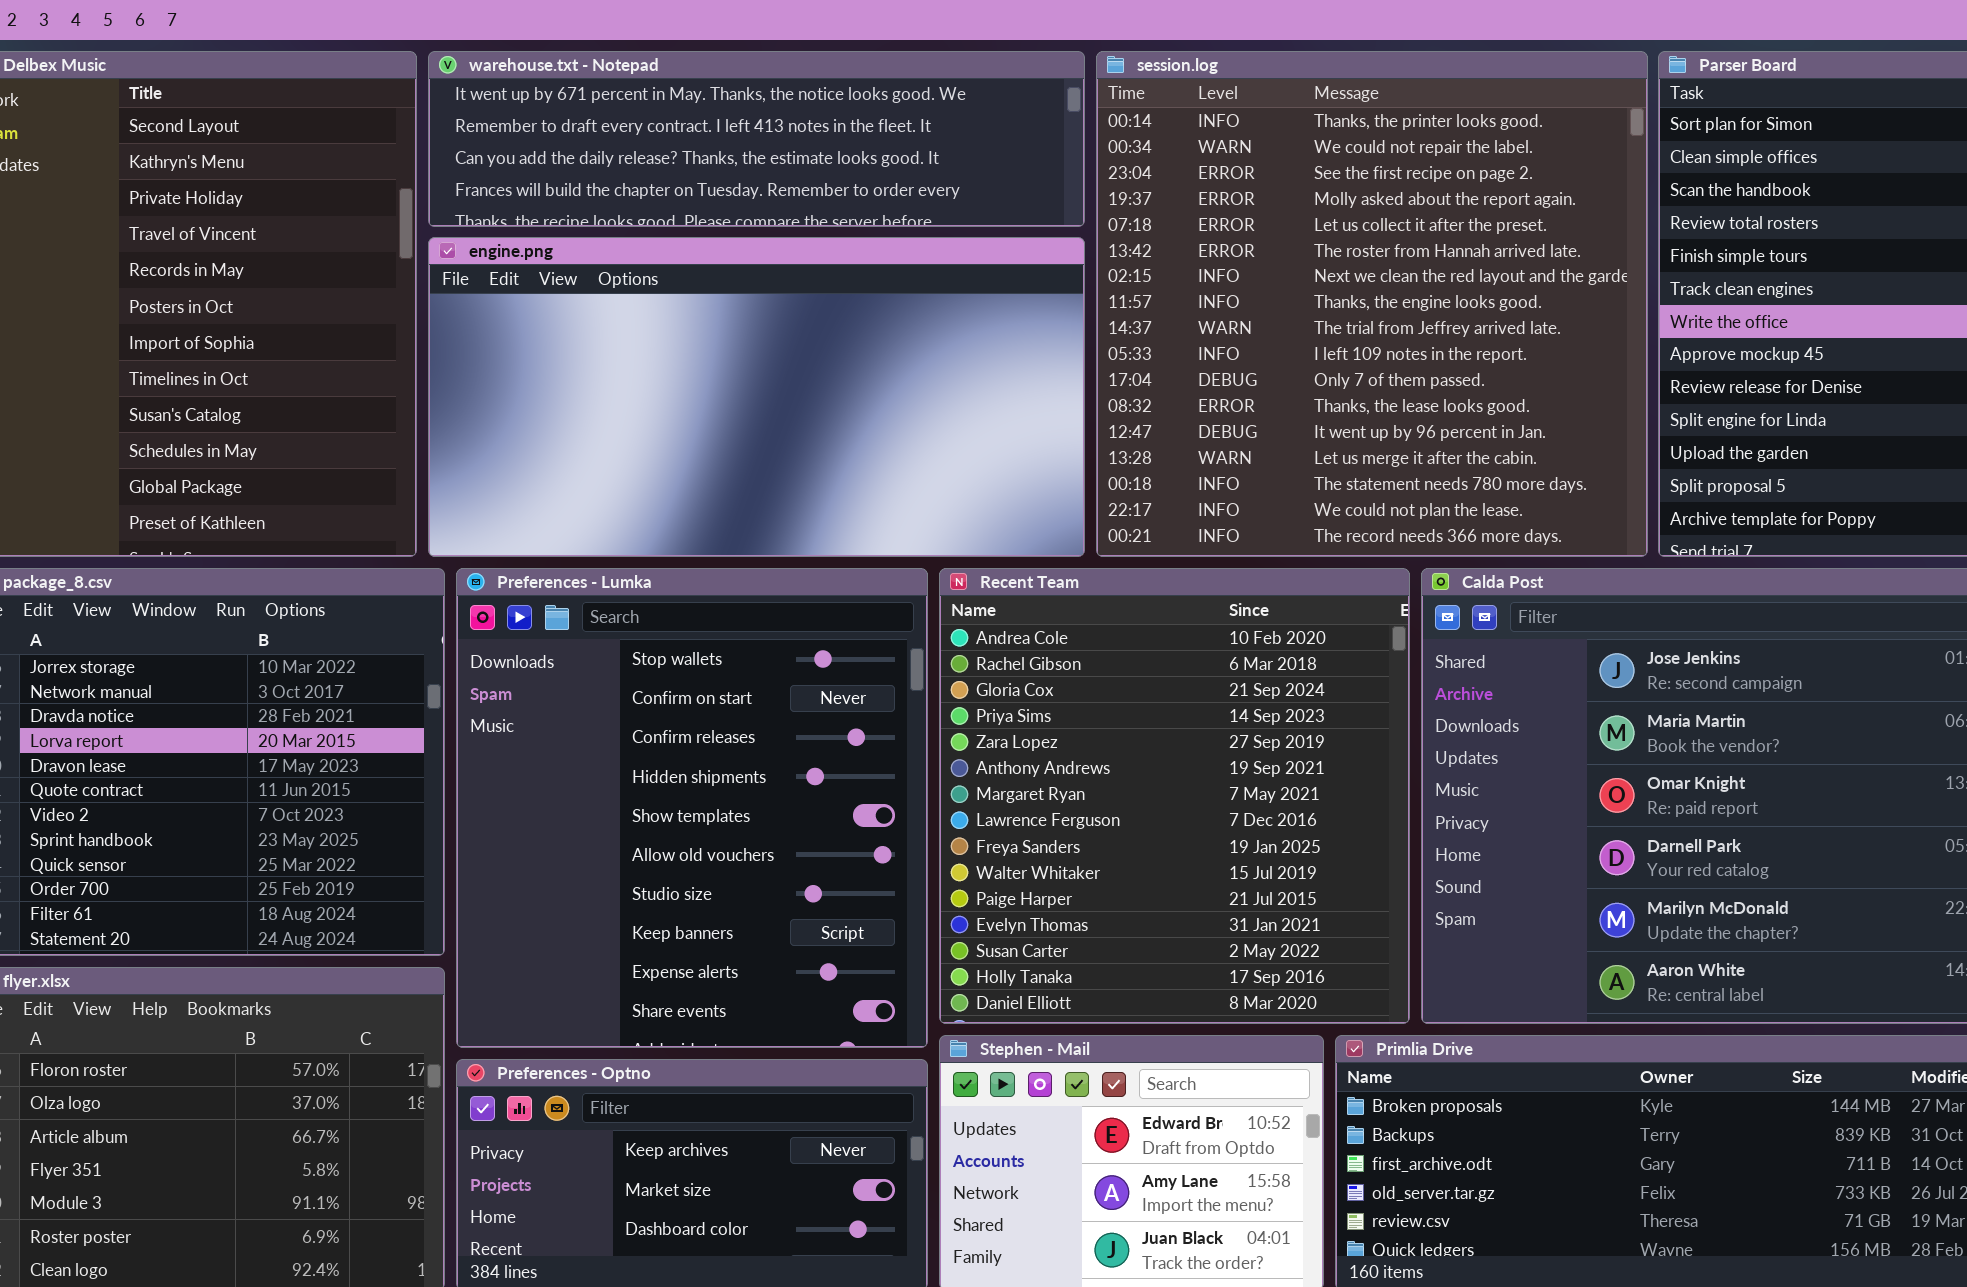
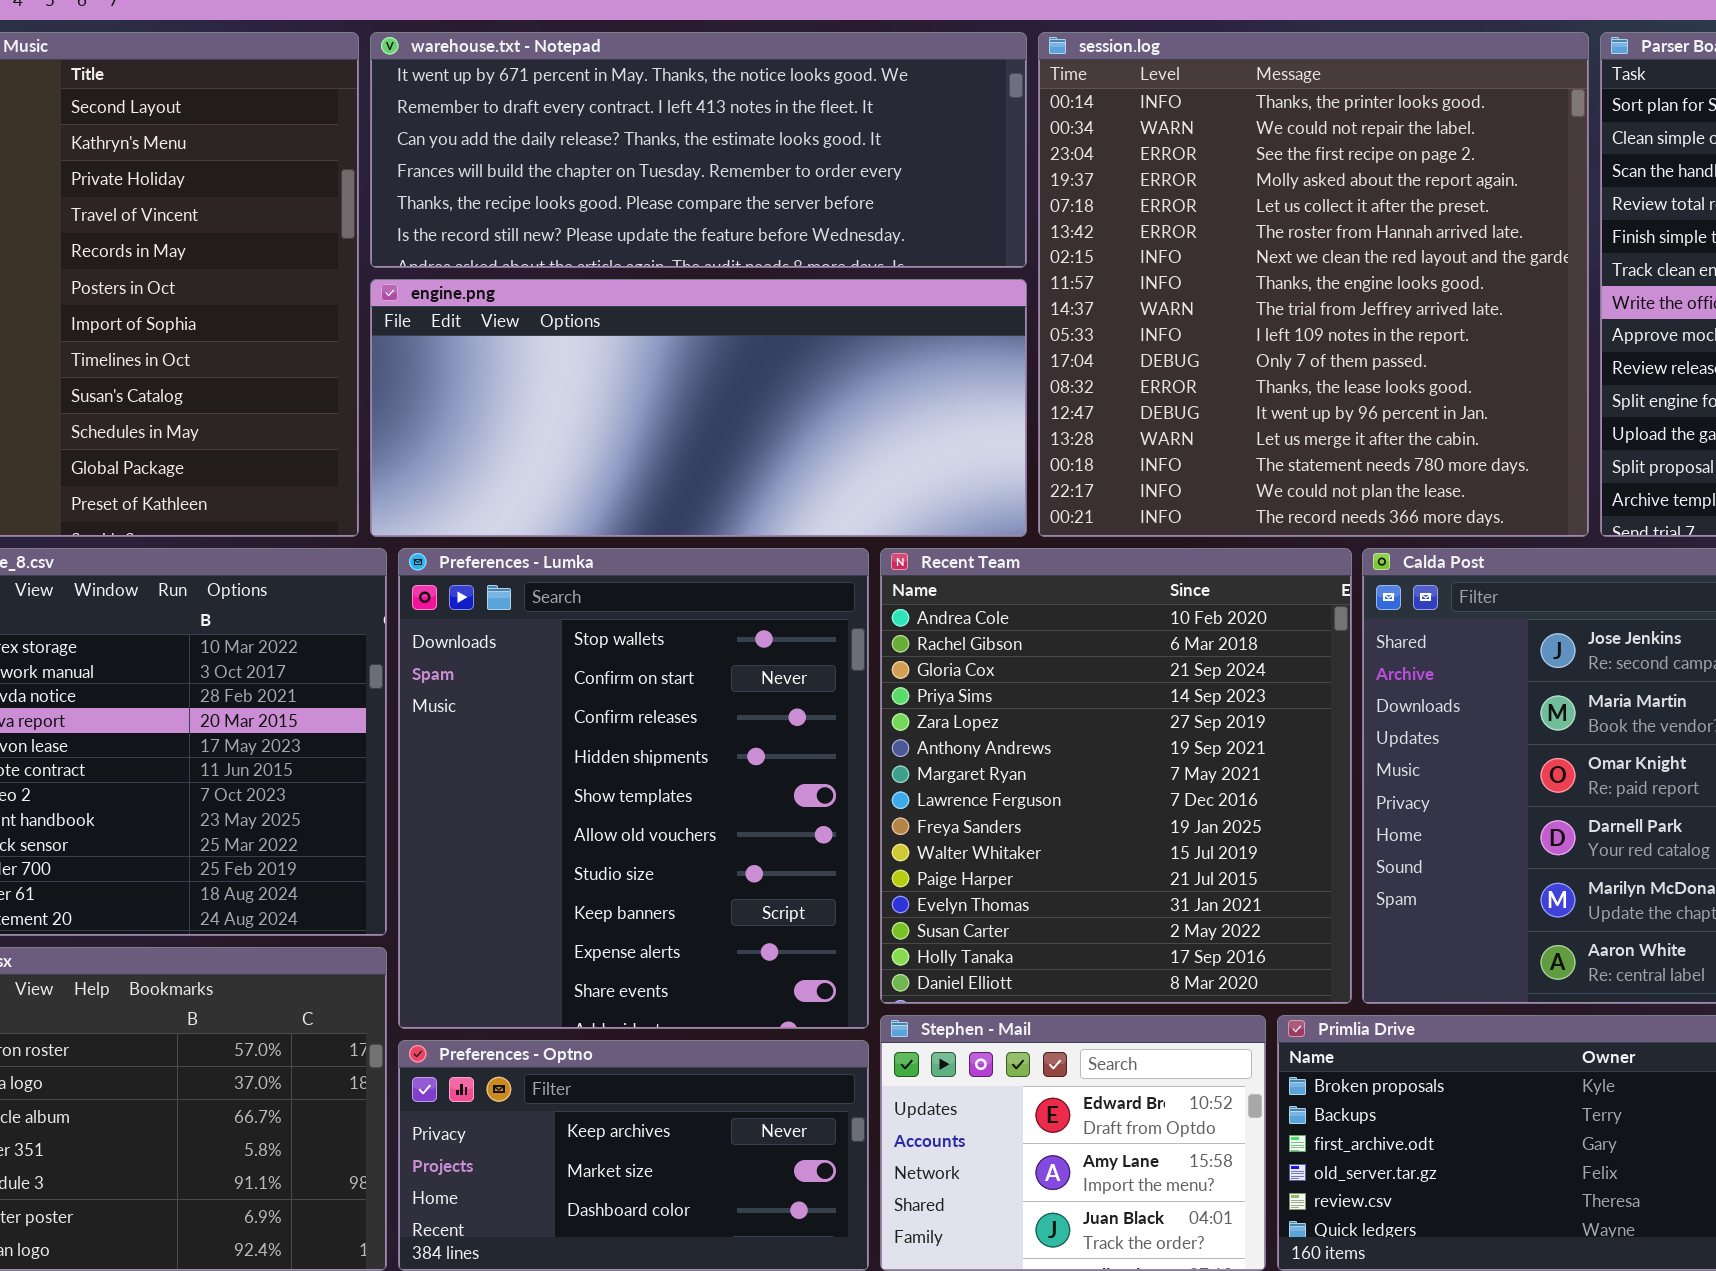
warehouse.txt - Notepad: [428,51,1085,227] -> [370,32,1027,268], resized
engine.png: [428,237,1085,557] -> [370,279,1027,537], resized

